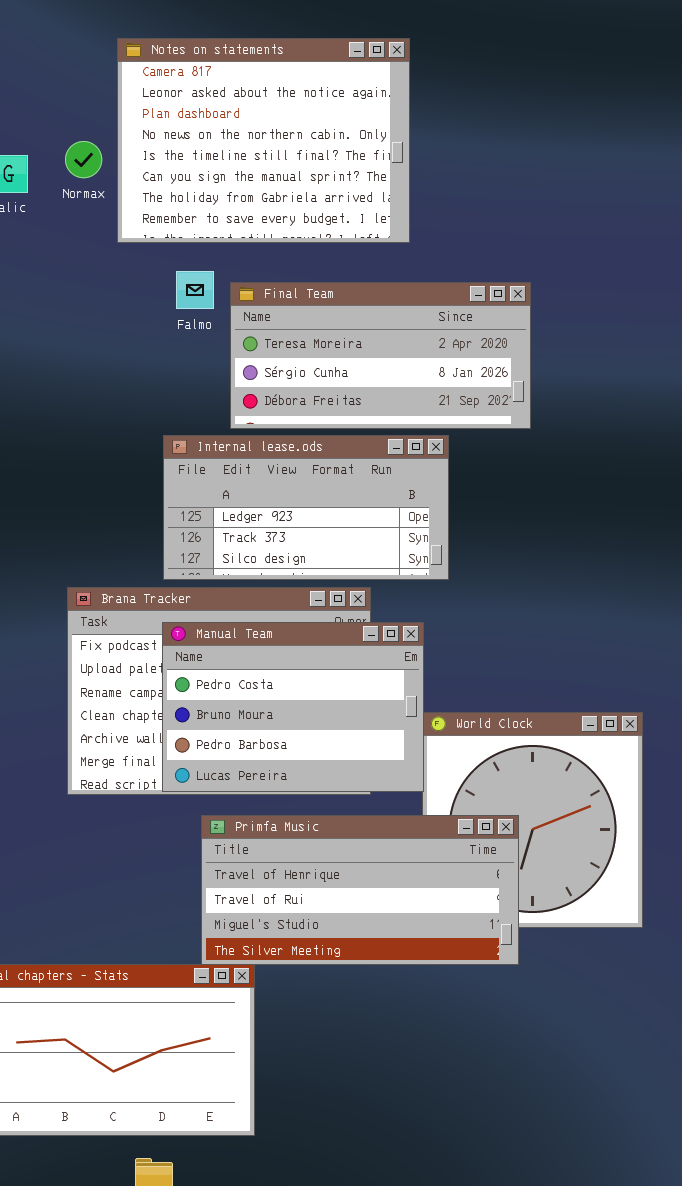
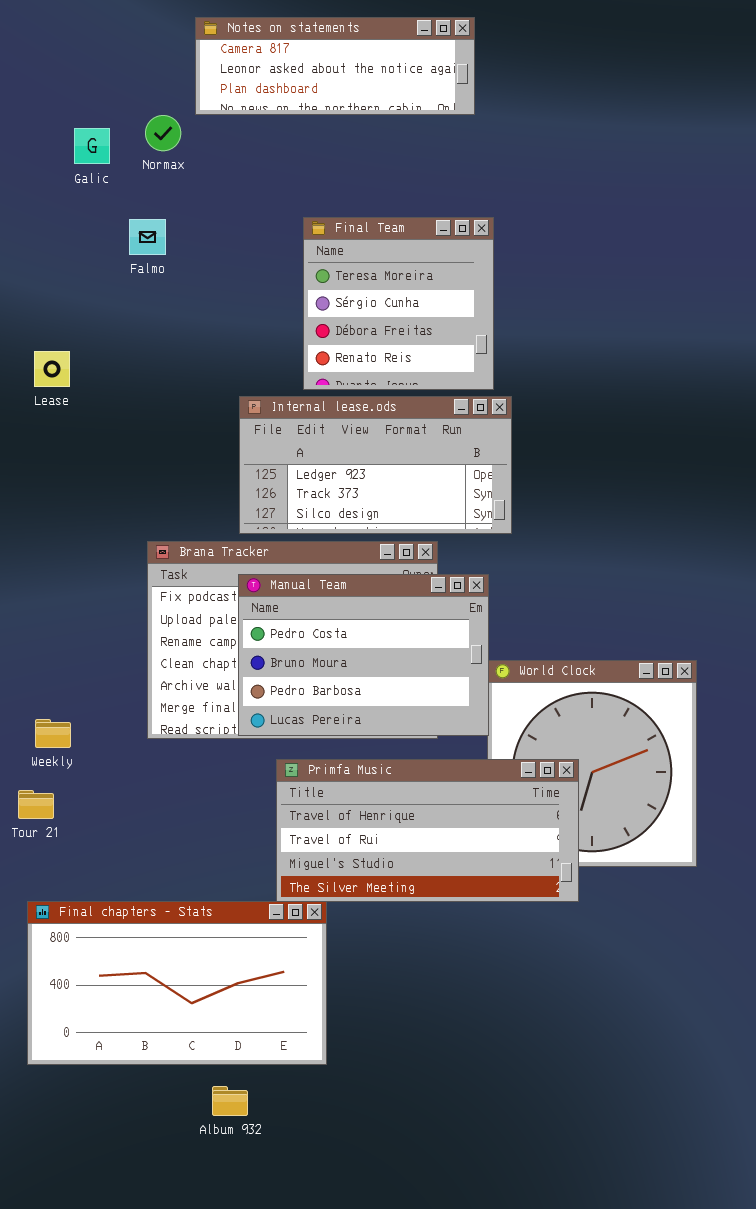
Notes on statements: [117,38,410,243] -> [195,17,475,115], resized
Falmo: [176,271,214,309] -> [129,219,166,255], moved
Final Team: [230,282,531,429] -> [303,217,494,390], resized

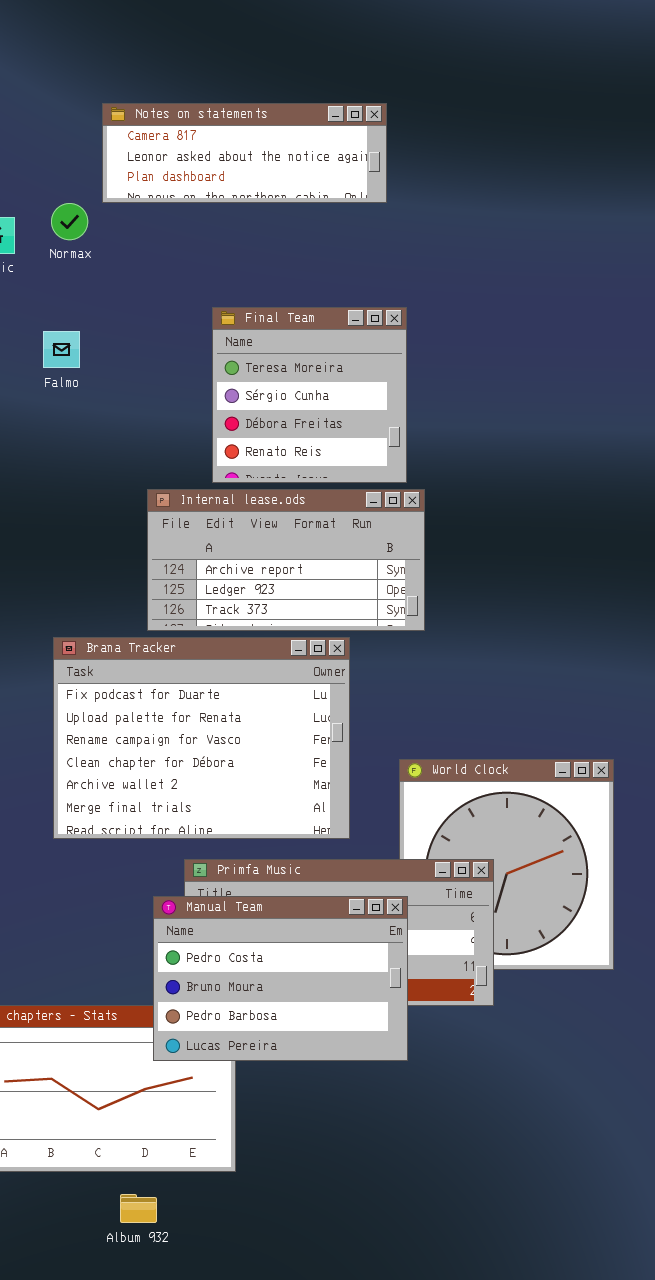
Falmo: [129,219,166,255] -> [43,331,80,368], moved
Internal lease.ods: [239,396,512,534] -> [147,489,425,631], scrolled up 1 row
Manual Team: [238,574,489,736] -> [153,896,408,1061], moved

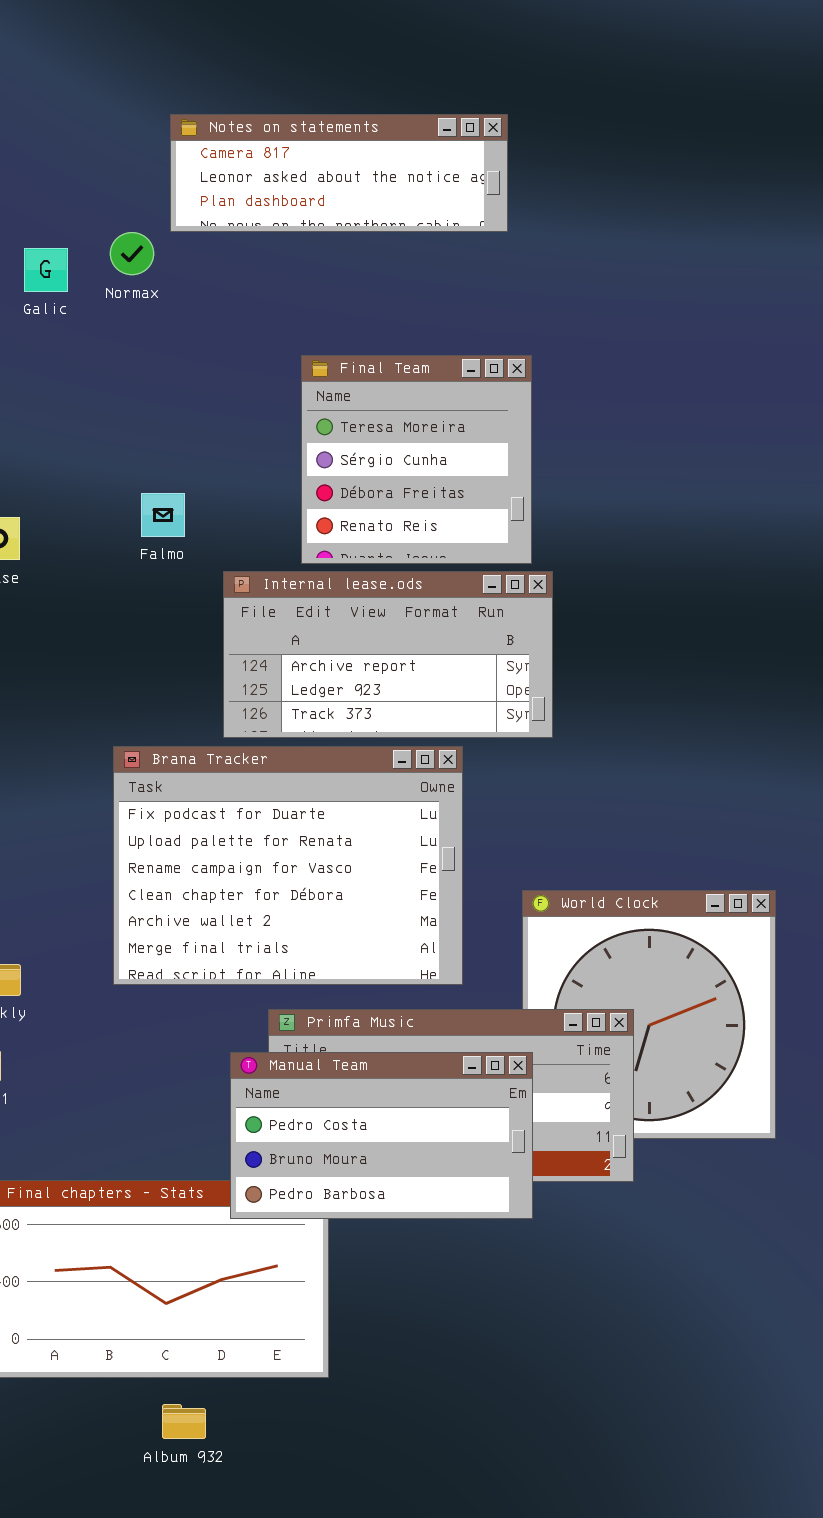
Falmo: [43,331,80,368] -> [141,493,185,537], moved
Manual Team: [153,896,408,1061] -> [230,1052,533,1219], resized
Album 932: [120,1194,157,1223] -> [162,1404,206,1439], moved

